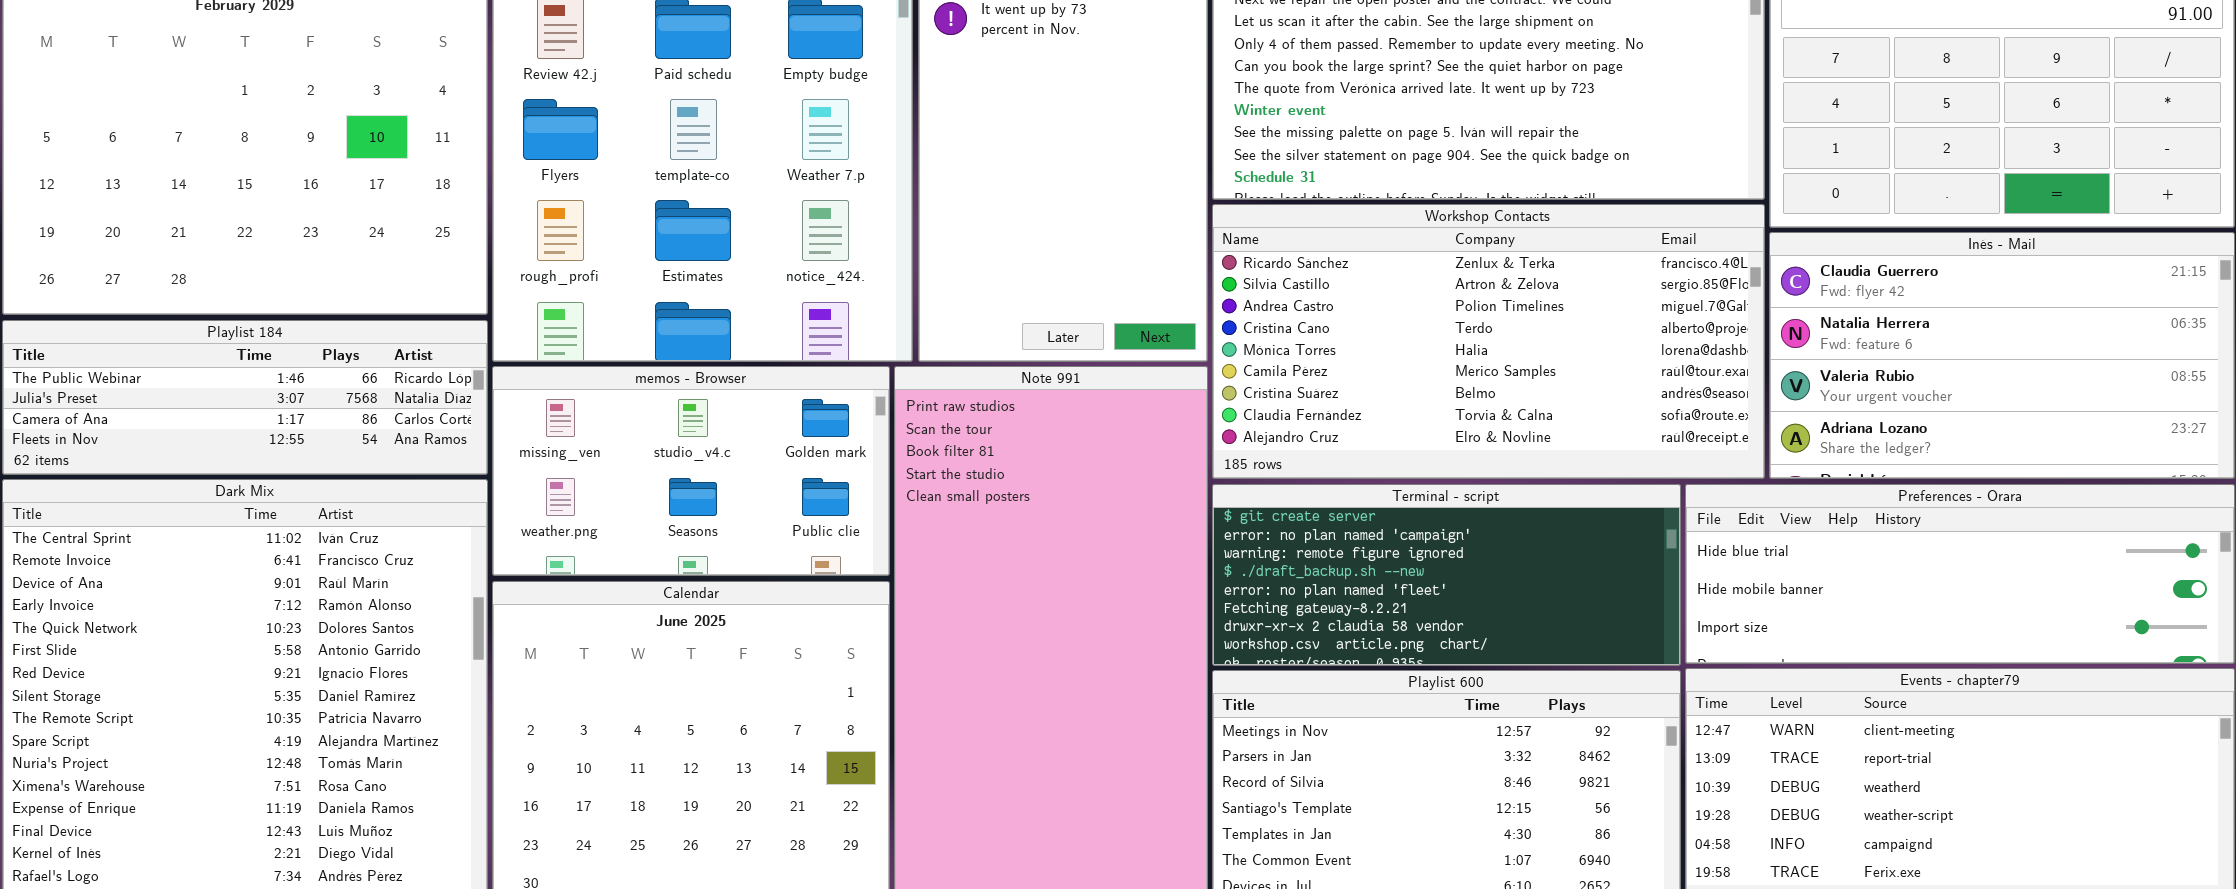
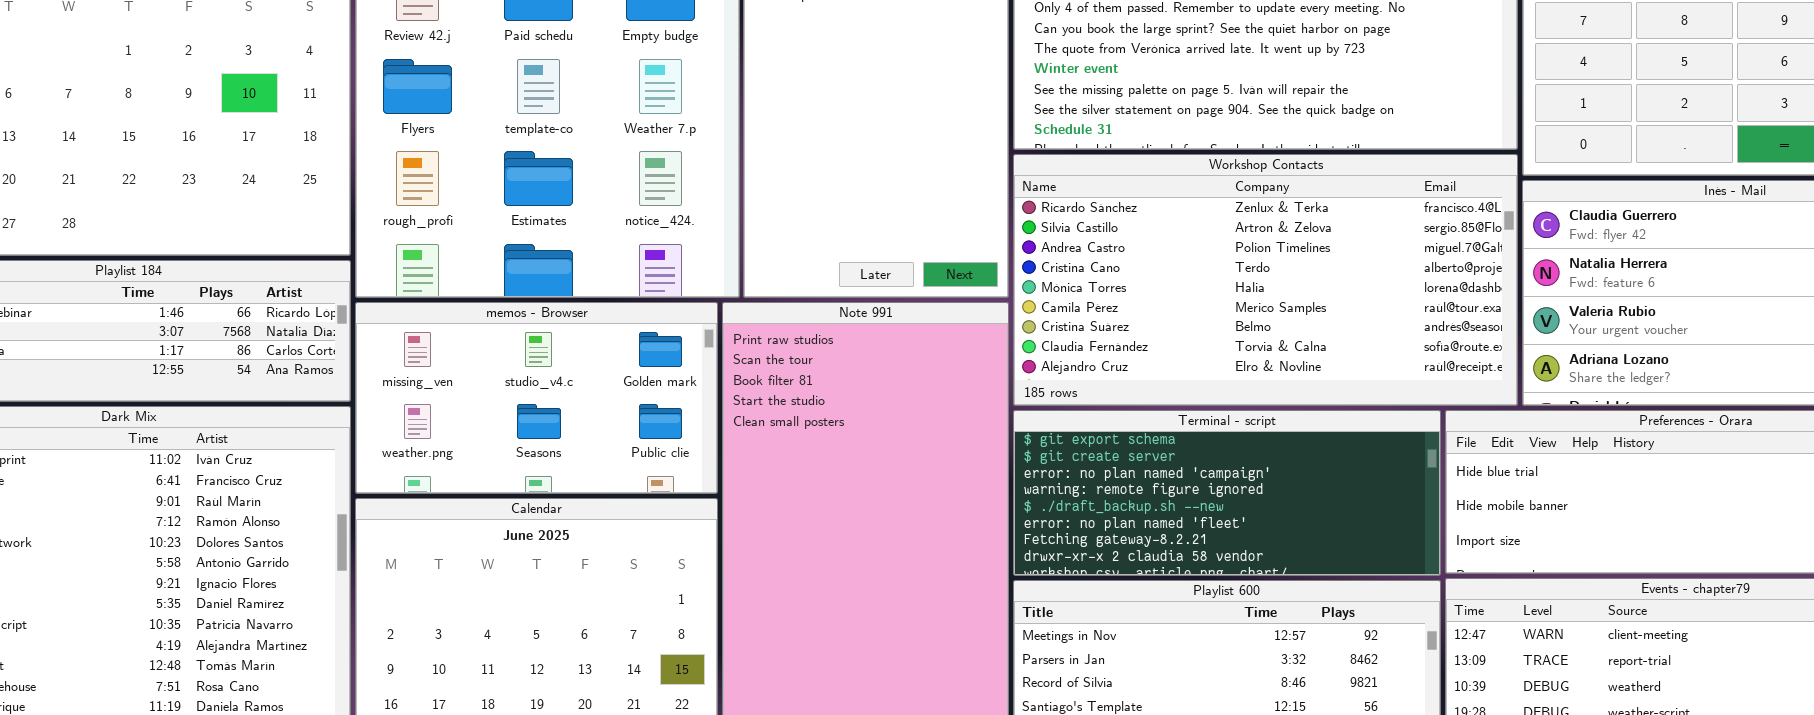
Terminal - script: [1212,484,1681,666] -> [1013,410,1441,576], scrolled up 1 row

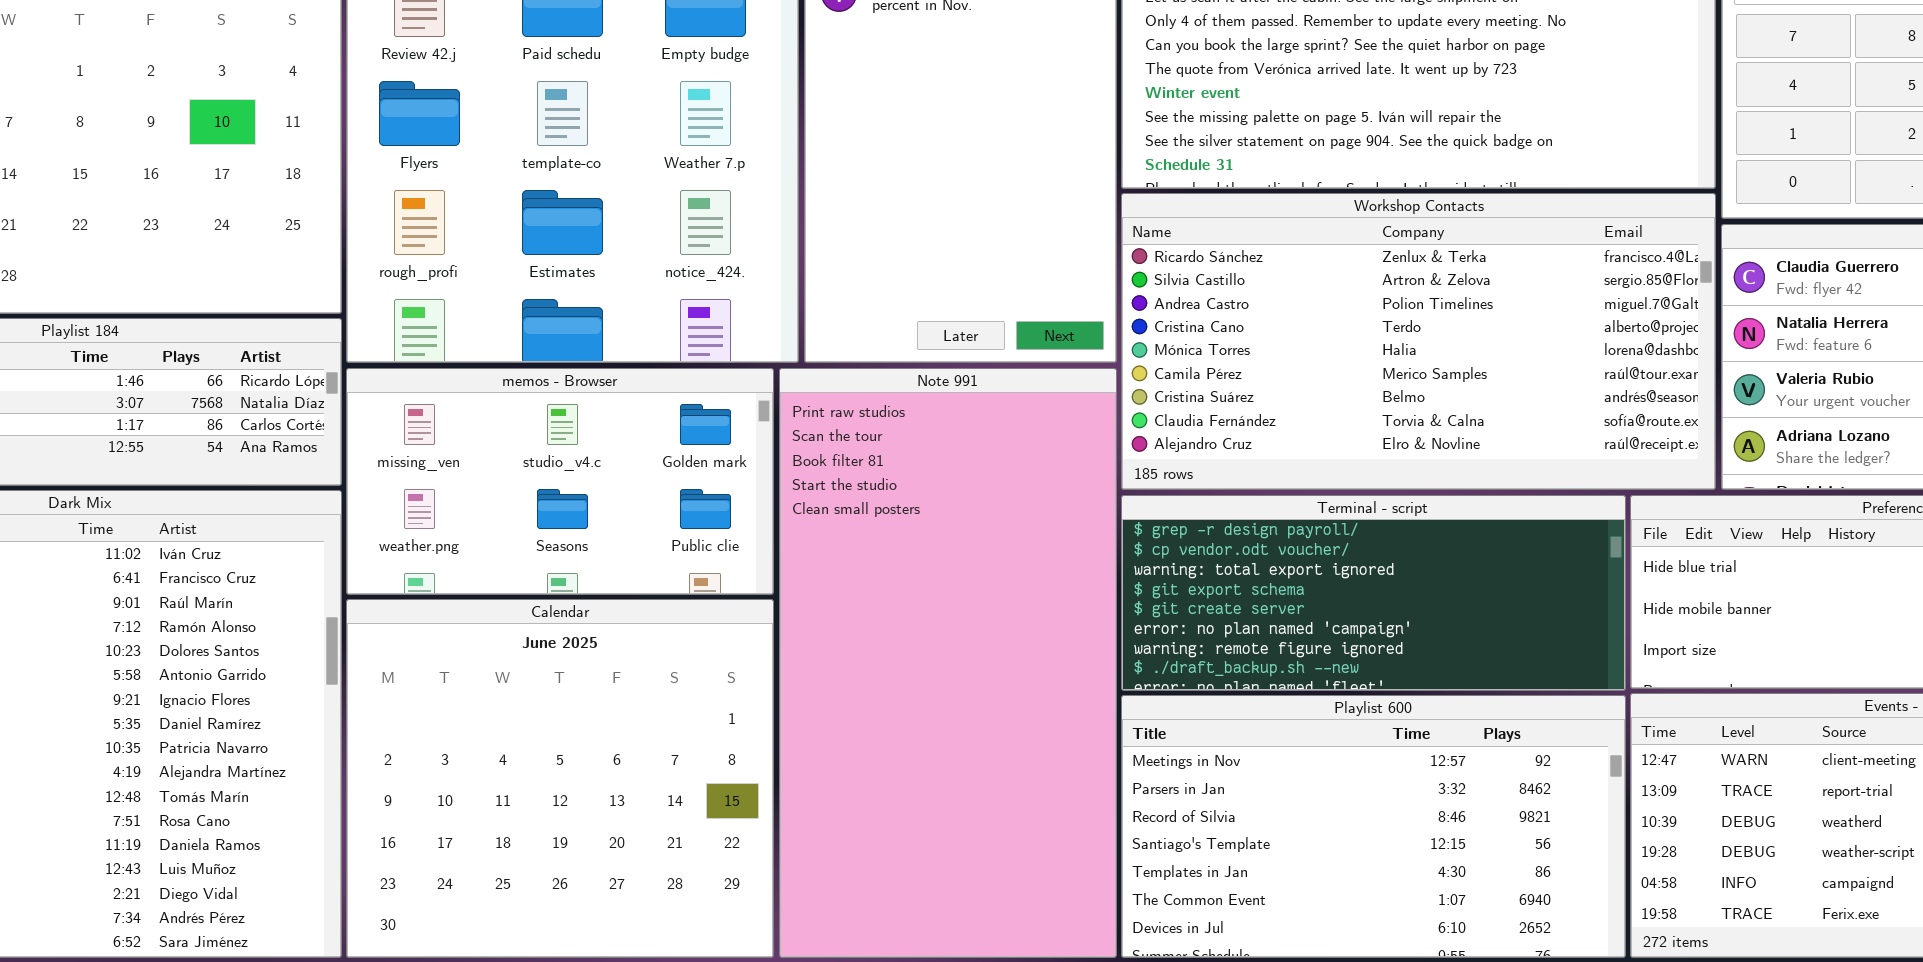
Terminal - script: [1013,410,1441,576] -> [1121,495,1626,691], scrolled up 3 rows

